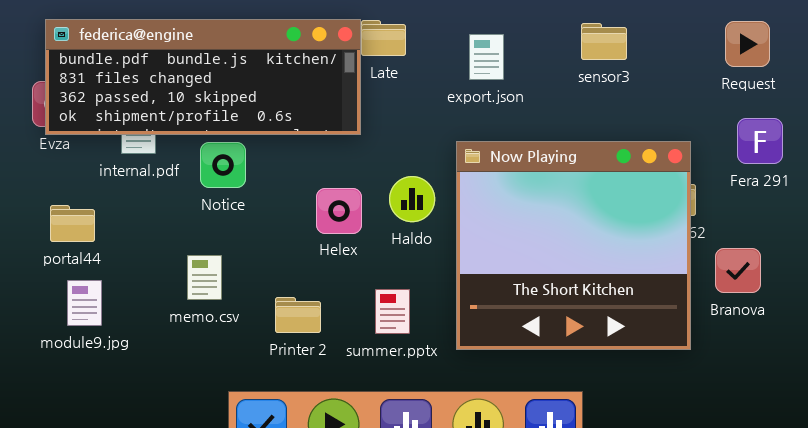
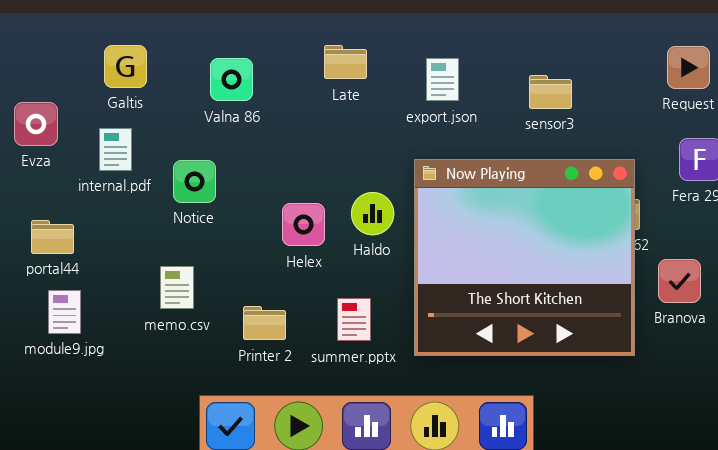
federica@engine: [45,19,361,135] -> none, closed
sensor3: [581,23,627,60] -> [529,75,572,109], moved

